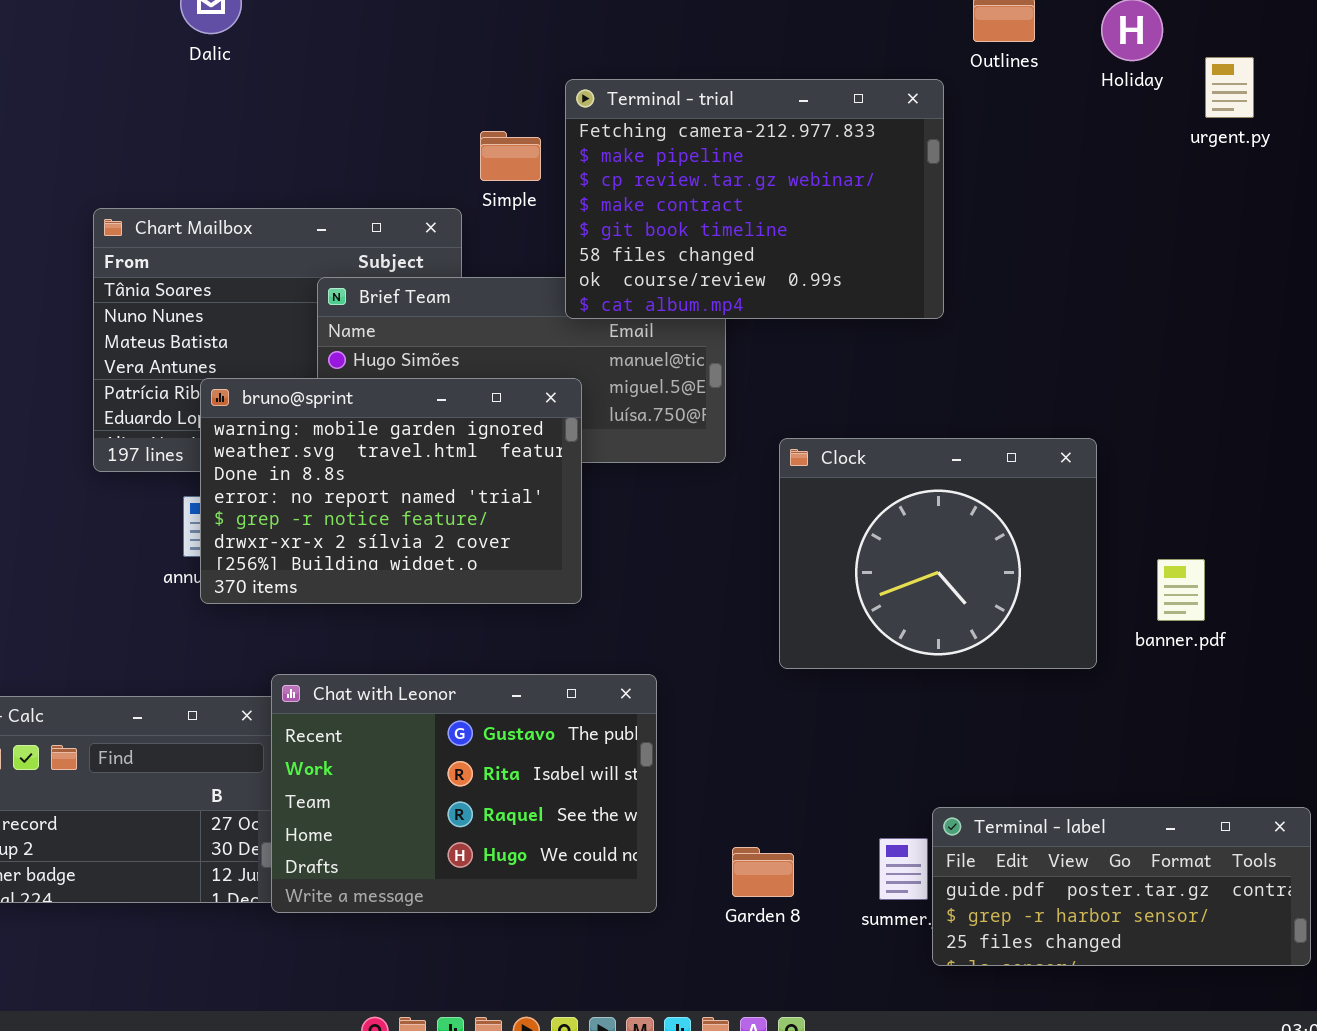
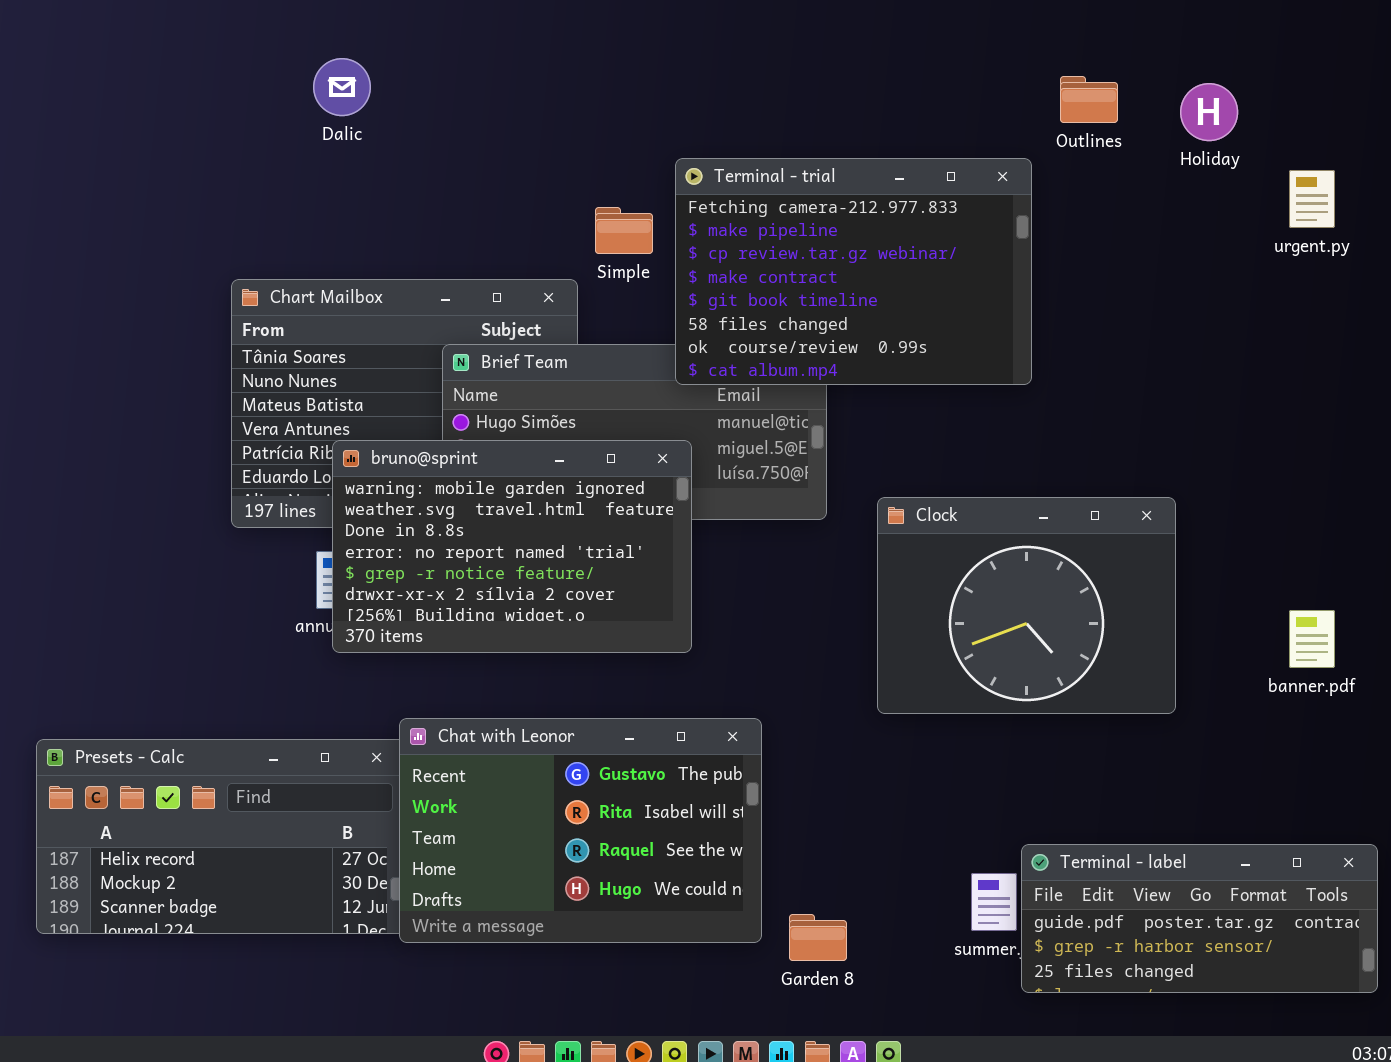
urgent.py: [1205,57,1254,118] -> [1289,170,1335,228], moved
banner.pdf: [1157,559,1205,621] -> [1289,610,1335,668], moved
Garden 8: [732,847,794,897] -> [789,914,847,961], moved

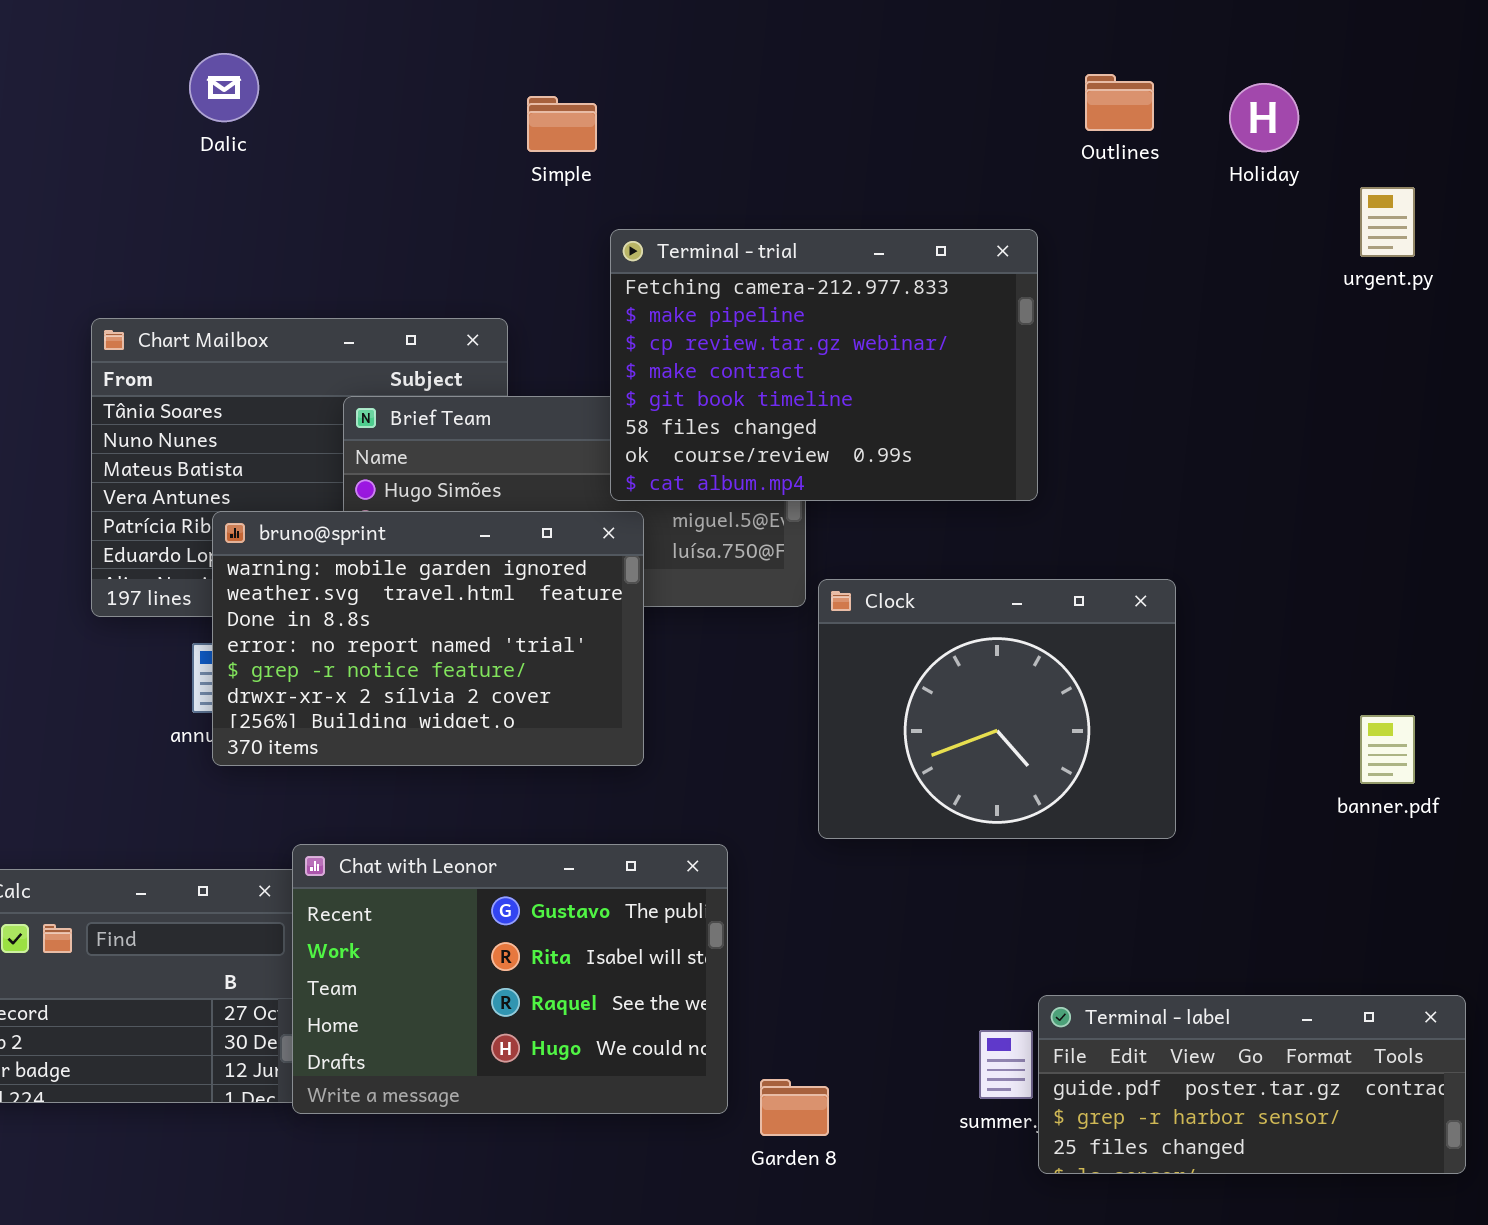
Terminal - trial: [675,158,1032,385] -> [610,229,1038,501], moved
Simple: [595,207,653,254] -> [527,96,597,152], moved
Clock: [877,497,1176,714] -> [818,579,1176,839], moved

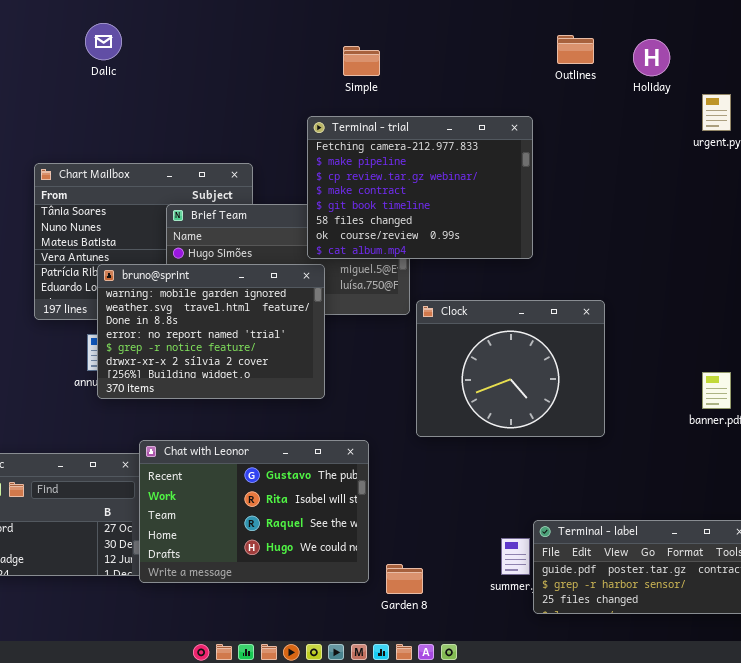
Simple: [527,96,597,152] -> [343,46,380,76], moved

